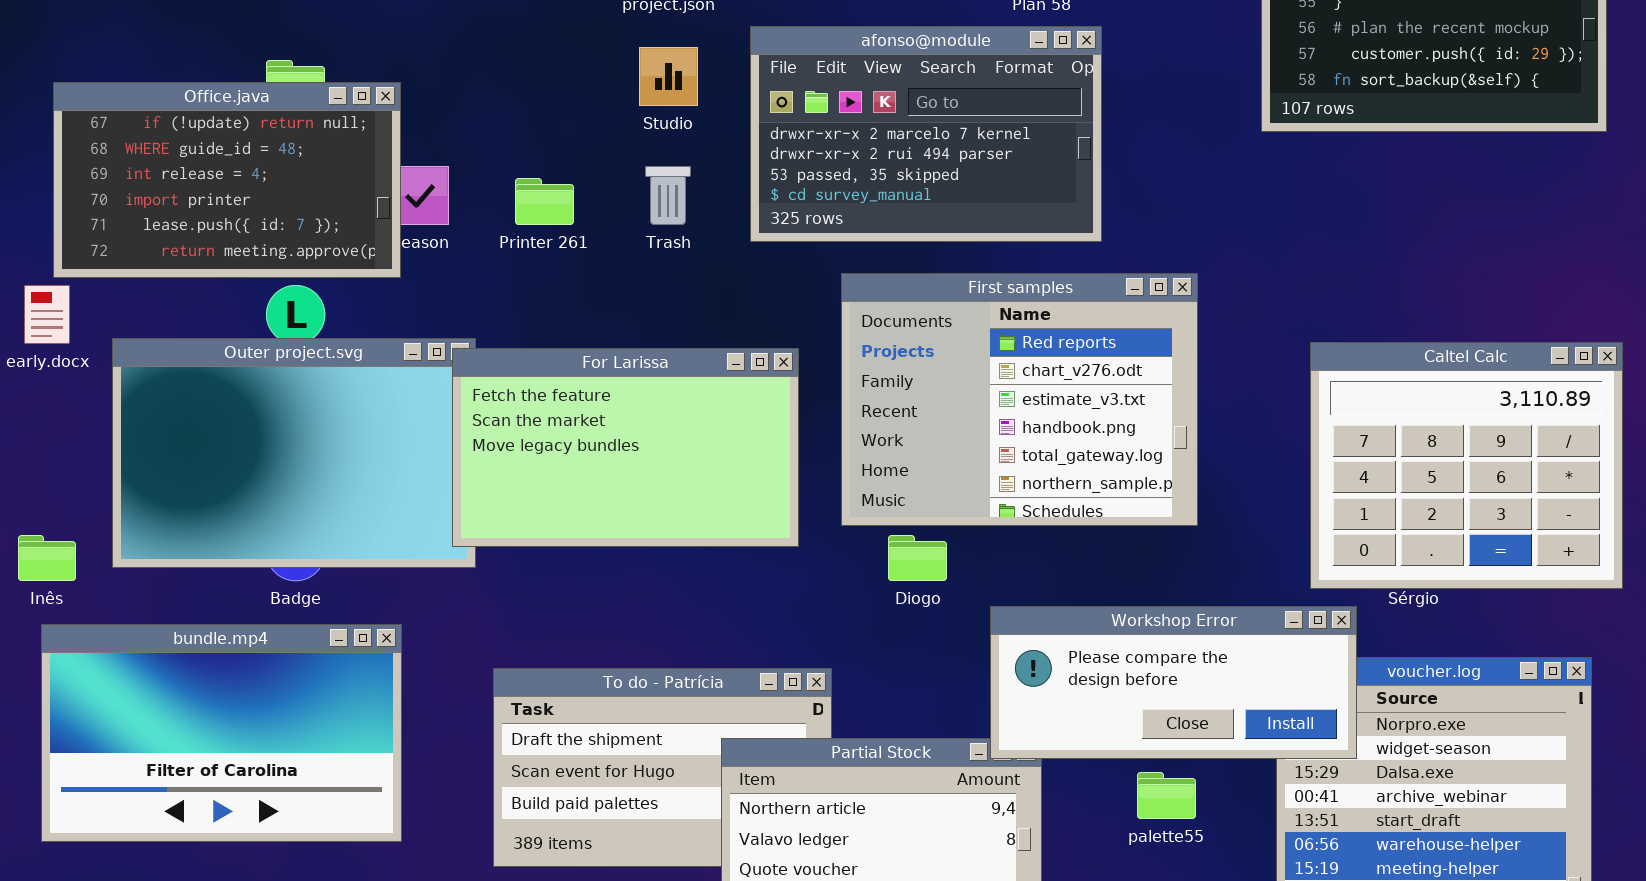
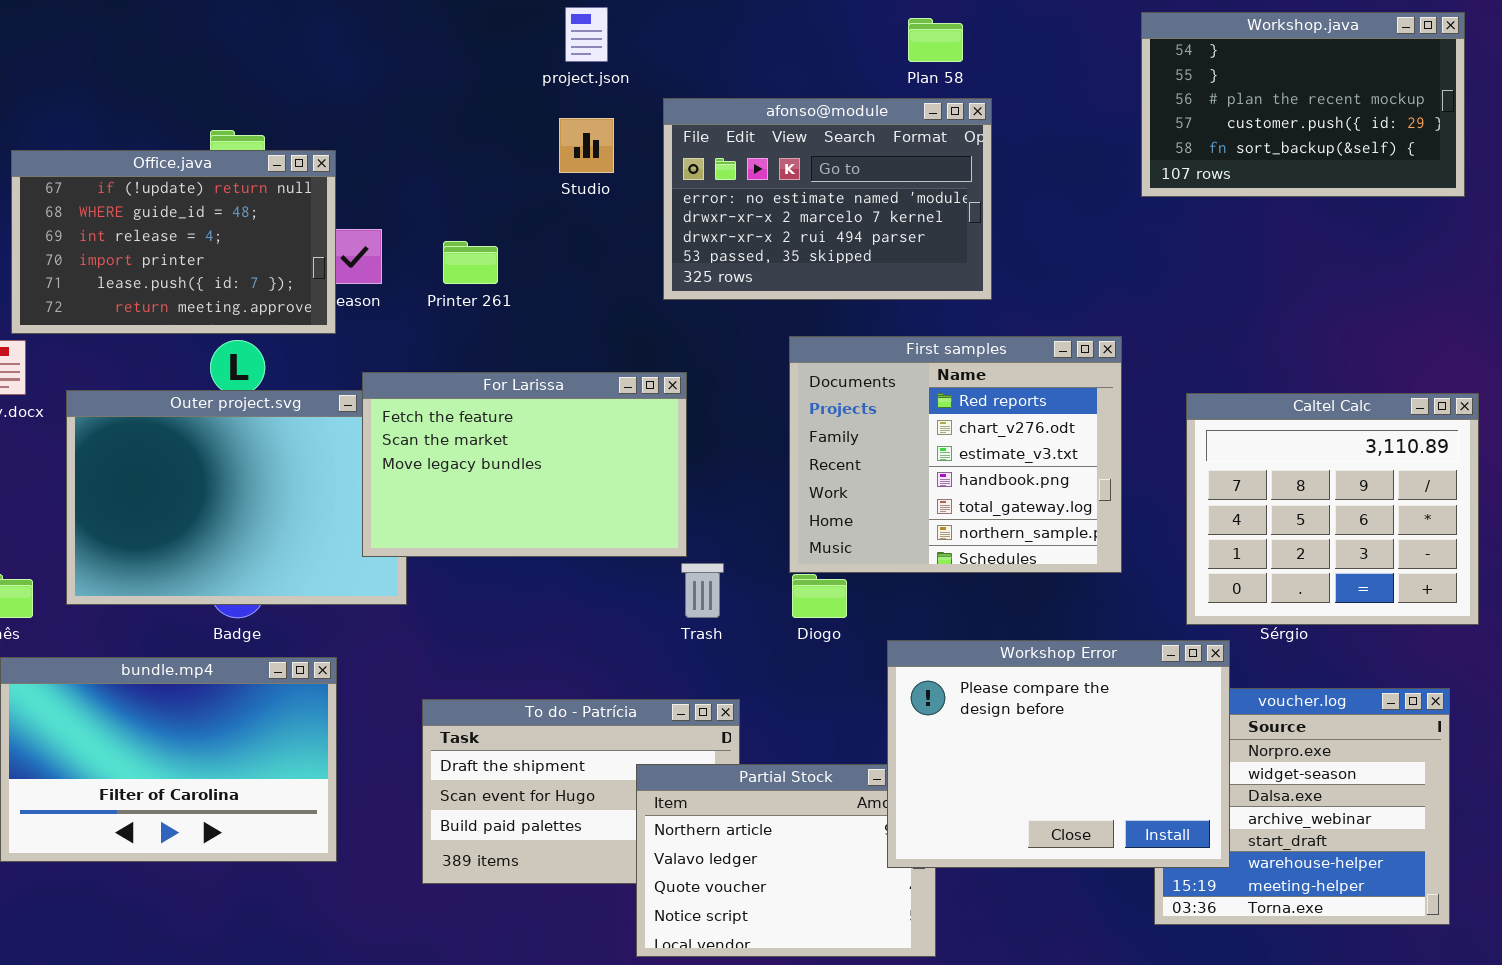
afonso@module: [750,26,1102,242] -> [663,98,992,300], scrolled up 1 row
Trash: [645,166,691,225] -> [681,563,724,618], moved
First samples: [841,273,1198,526] -> [789,336,1122,573], moved
For Larissa: [452,348,799,547] -> [362,372,687,557], moved
Workshop Error: [990,606,1357,759] -> [887,640,1230,868], resized

